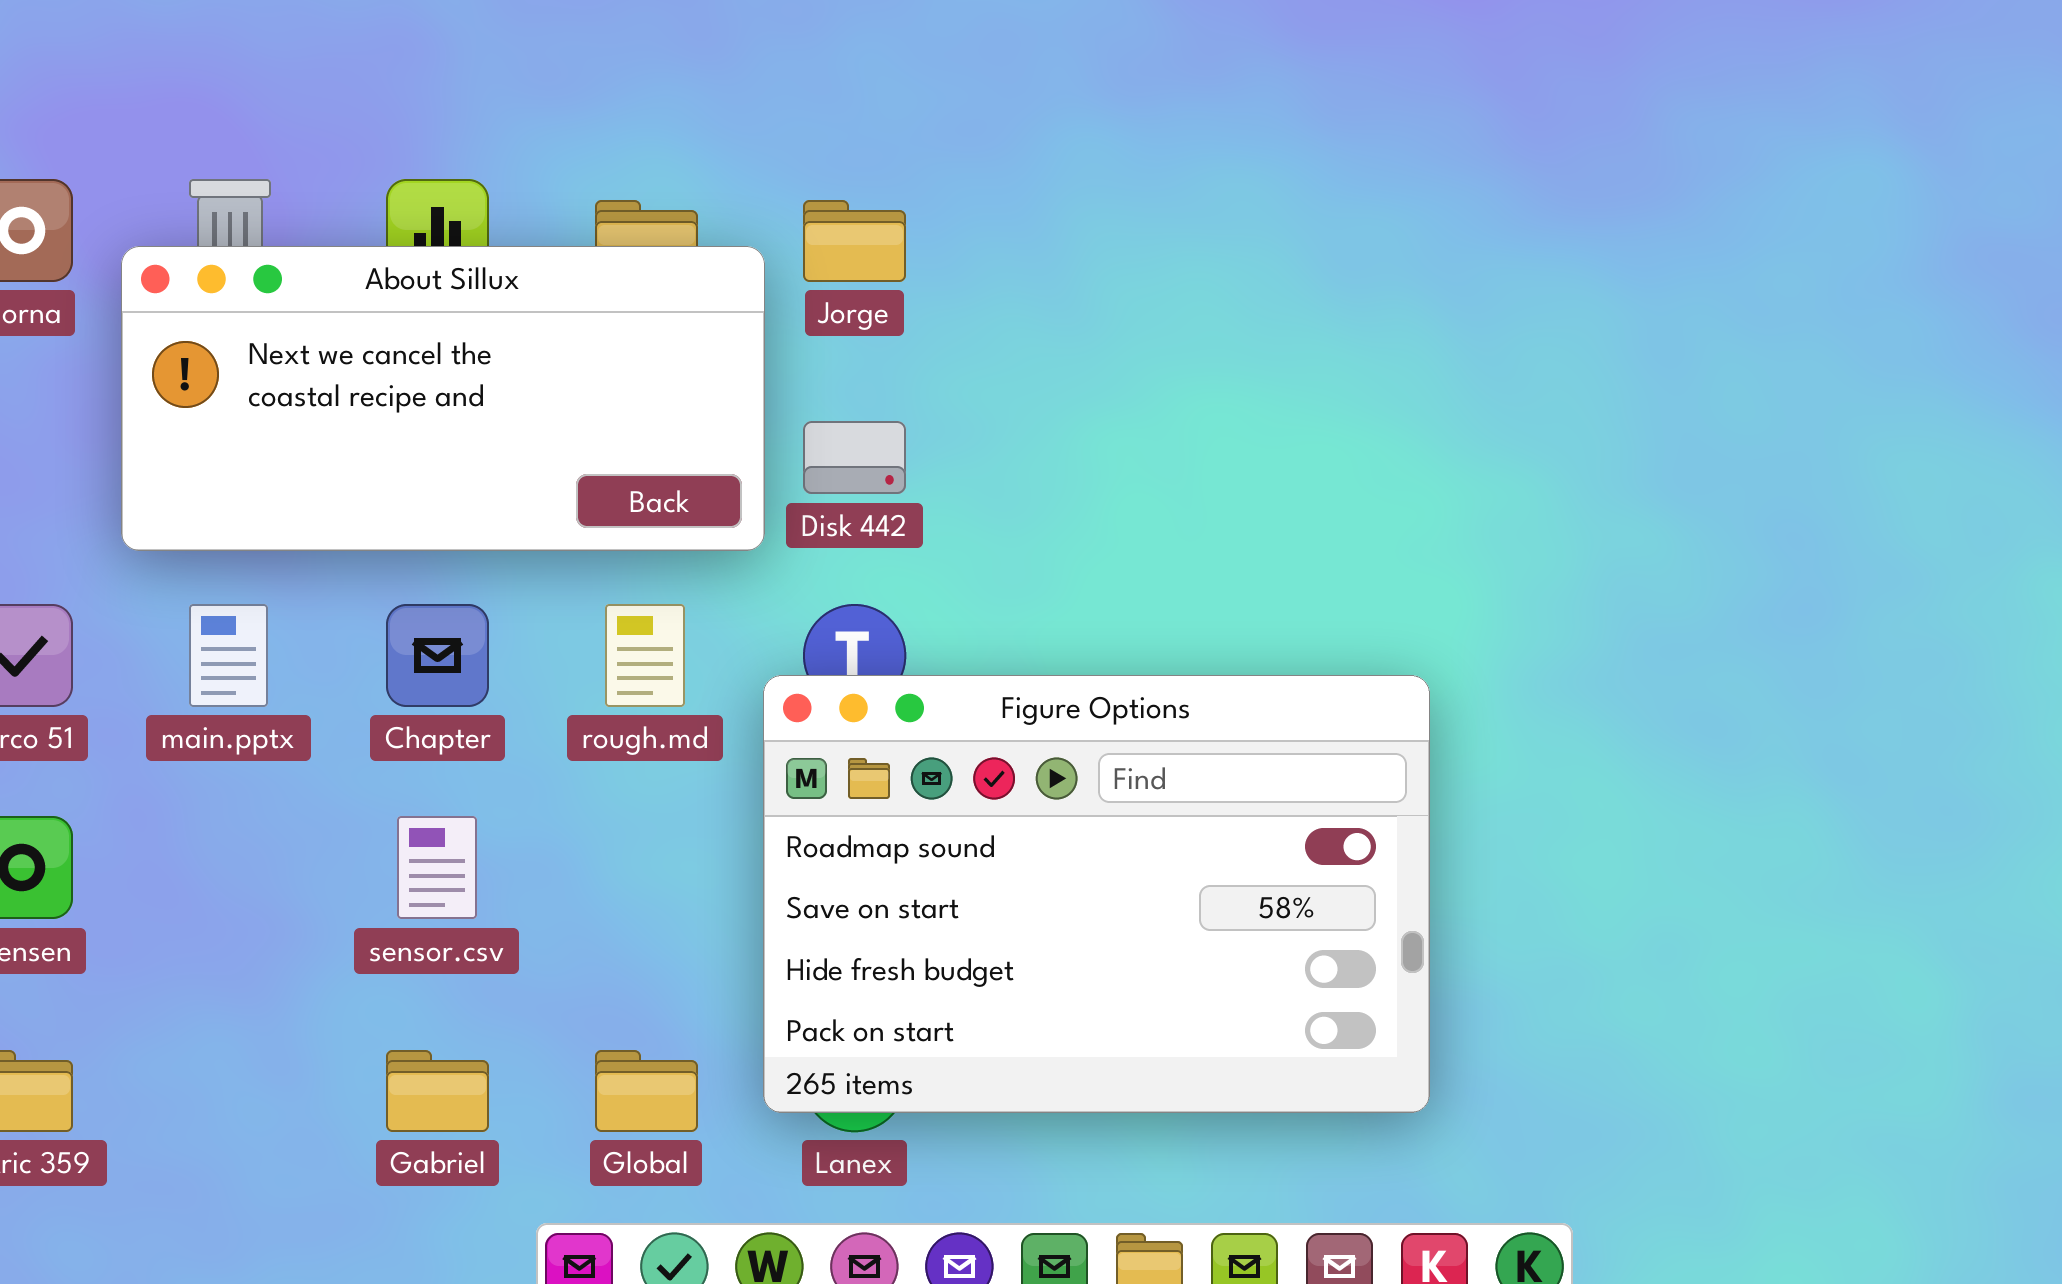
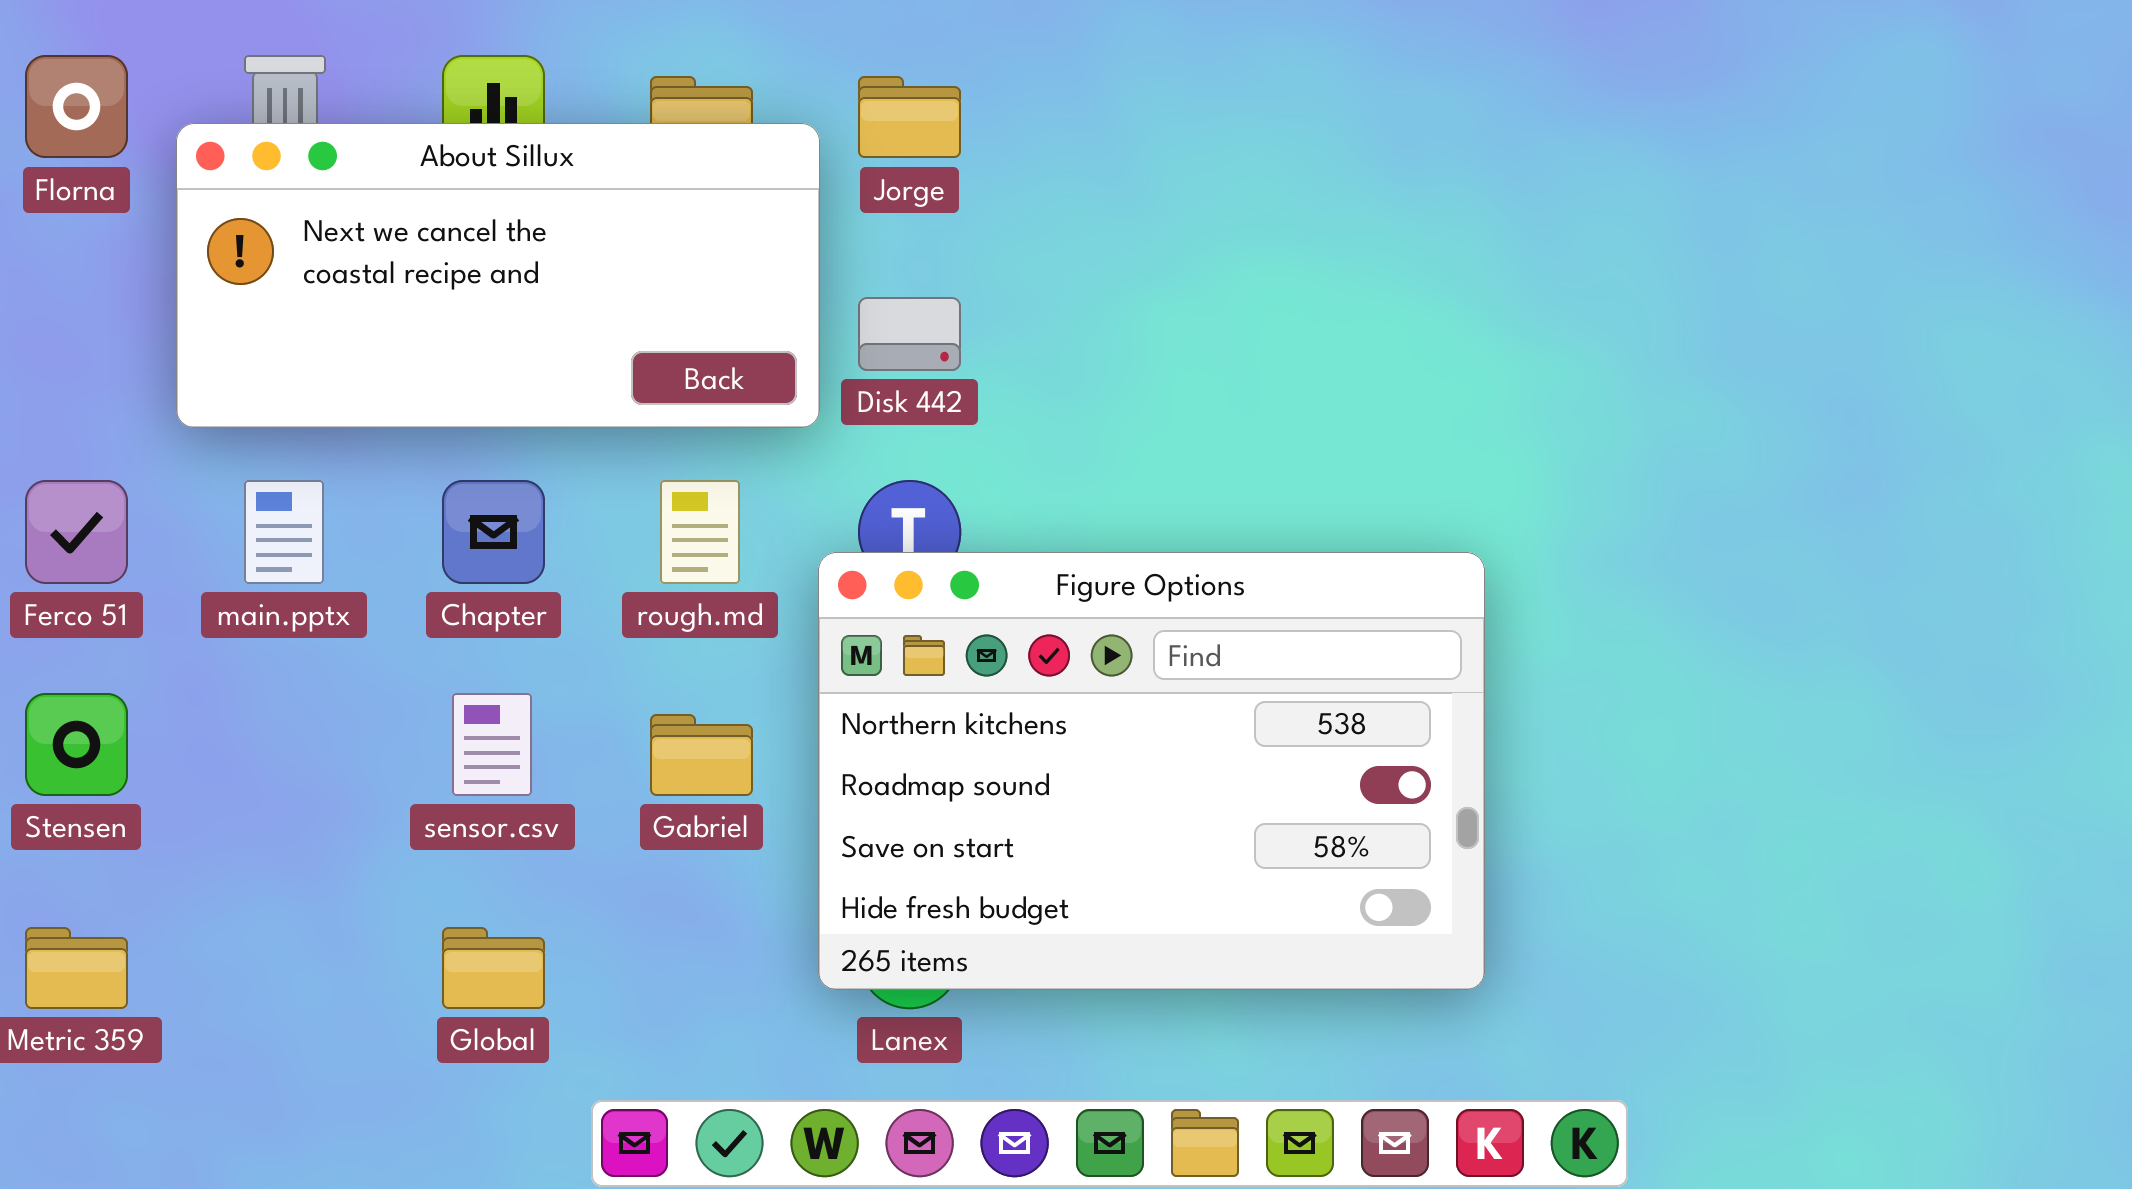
Figure Options: [763,675,1430,1113] -> [818,552,1485,990], scrolled up 1 row
Gabriel: [386,1050,489,1132] -> [650,714,753,796], moved
Global: [595,1050,698,1132] -> [442,927,545,1009], moved

